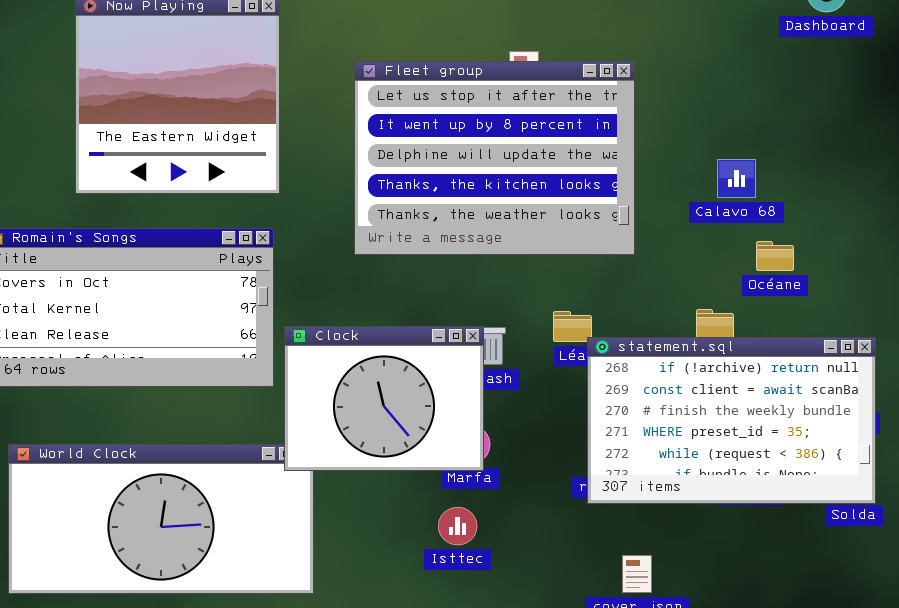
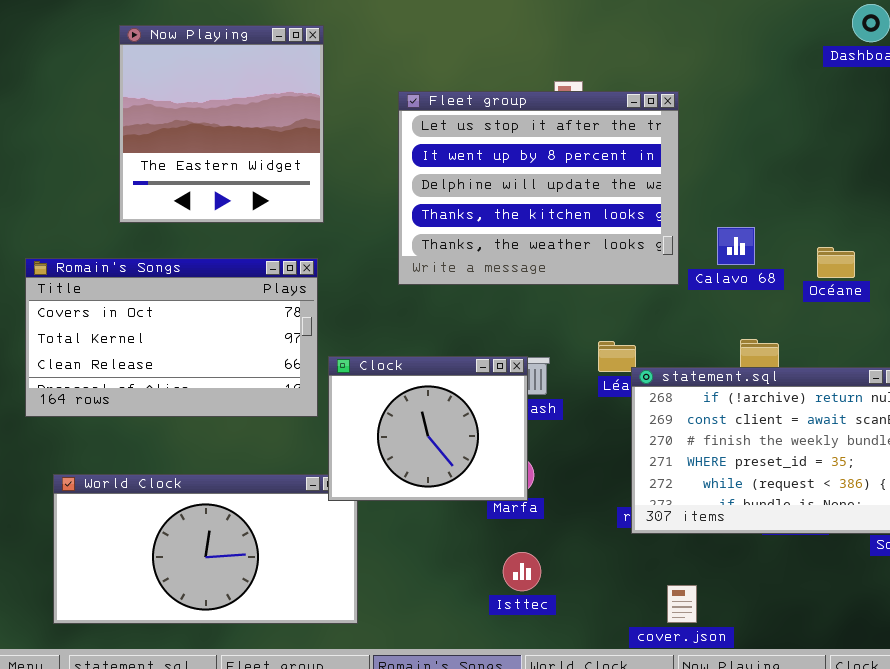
Calavo 68: [717,159,756,198] -> [717,227,755,265], moved
Océane: [756,241,794,271] -> [817,247,855,278], moved
Isttec: [438,507,477,545] -> [503,552,541,591], moved

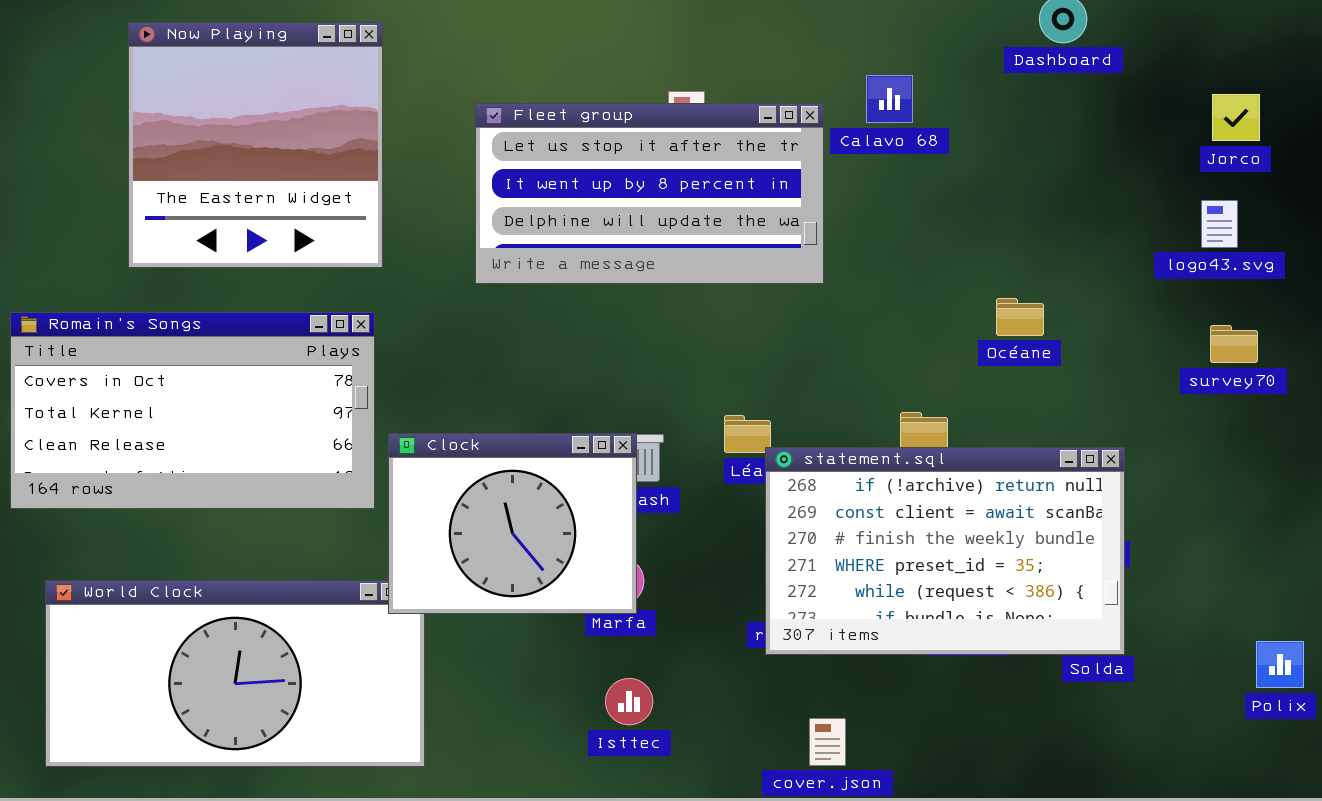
Fleet group: [398,91,679,285] -> [475,103,824,284], resized
Calavo 68: [717,227,755,265] -> [866,75,913,123], moved

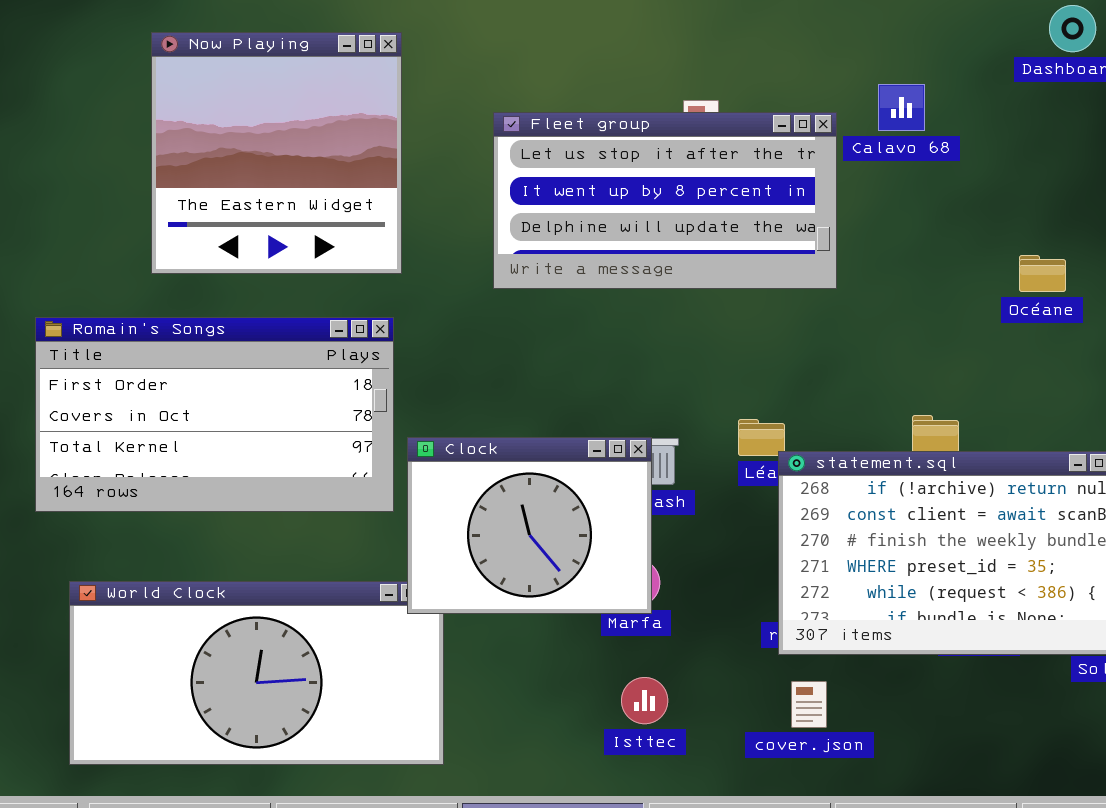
Océane: [996,298,1044,336] -> [1019,255,1066,292], moved
Romain's Songs: [10,312,375,509] -> [35,317,394,512], scrolled up 1 row
cover.json: [809,718,846,766] -> [791,681,827,728], moved

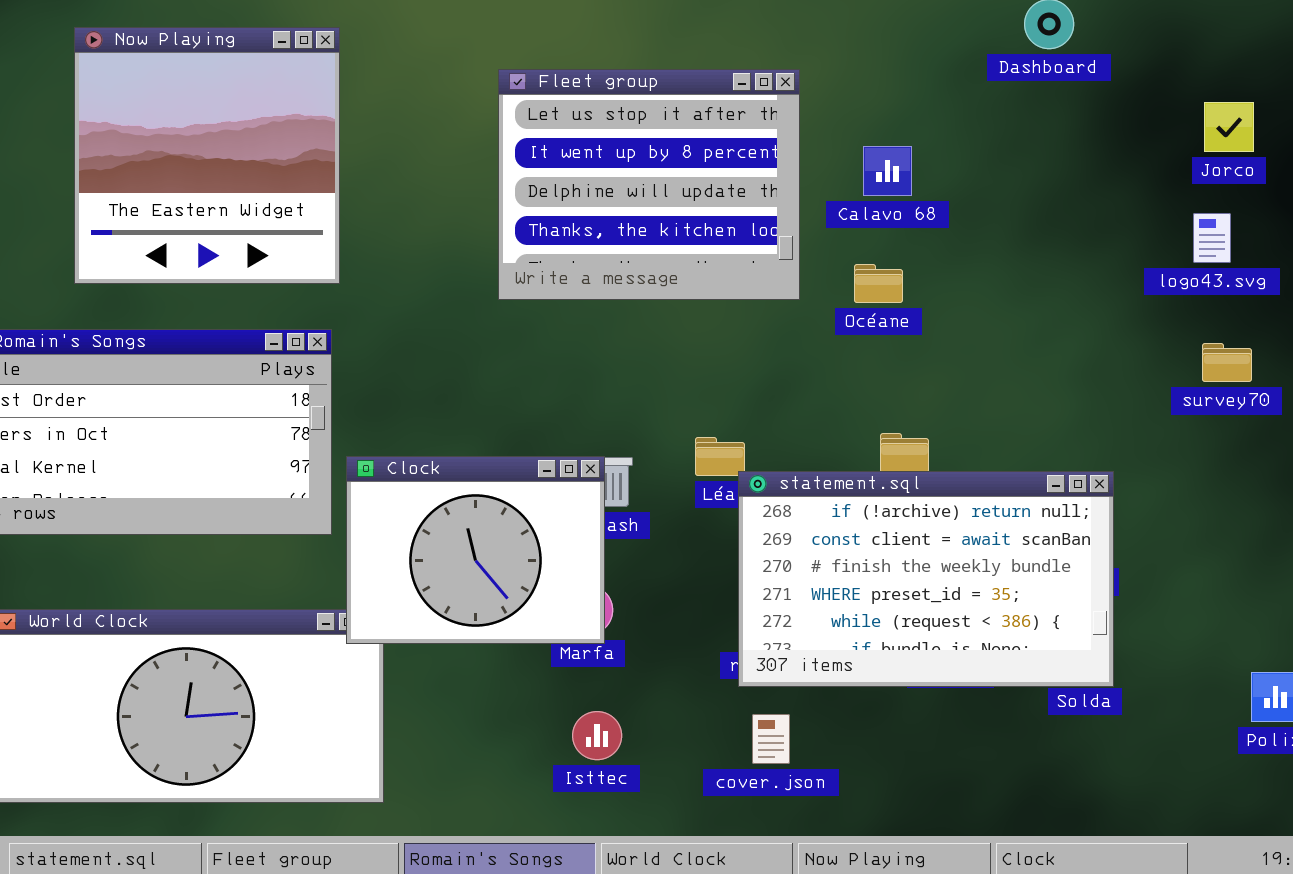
Calavo 68: [878,84,925,131] -> [863,146,912,196], moved
Fleet group: [493,112,837,289] -> [498,69,800,300], resized
Océane: [1019,255,1066,292] -> [854,264,903,303], moved

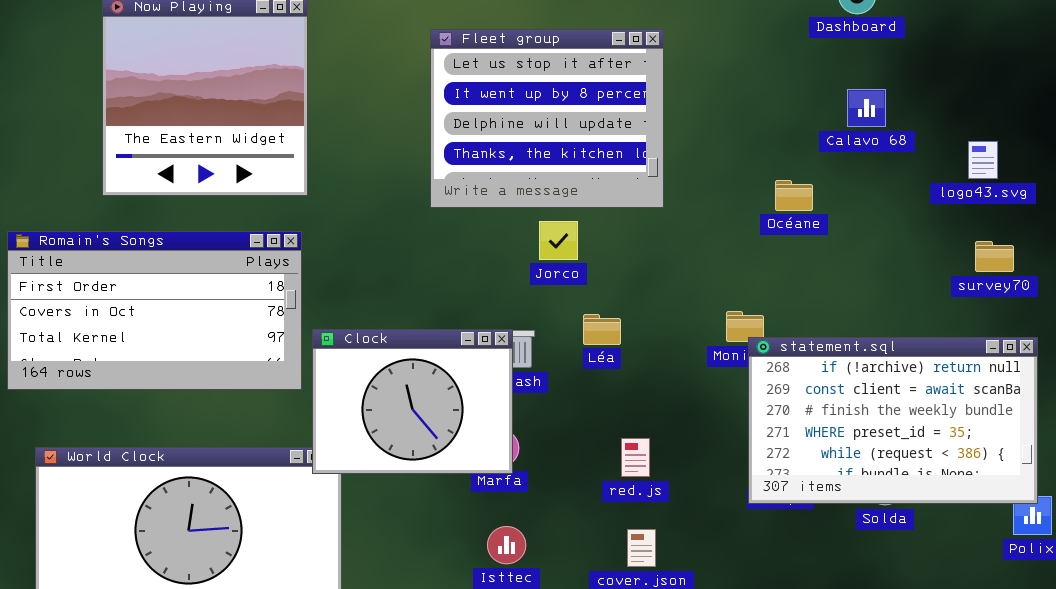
Jorco: [1204,102,1254,152] -> [539,221,578,260], moved
Calavo 68: [863,146,912,196] -> [847,89,886,127], moved
Océane: [854,264,903,303] -> [775,180,813,211], moved
statement.sql: [738,471,1114,687] -> [748,337,1038,504], moved

